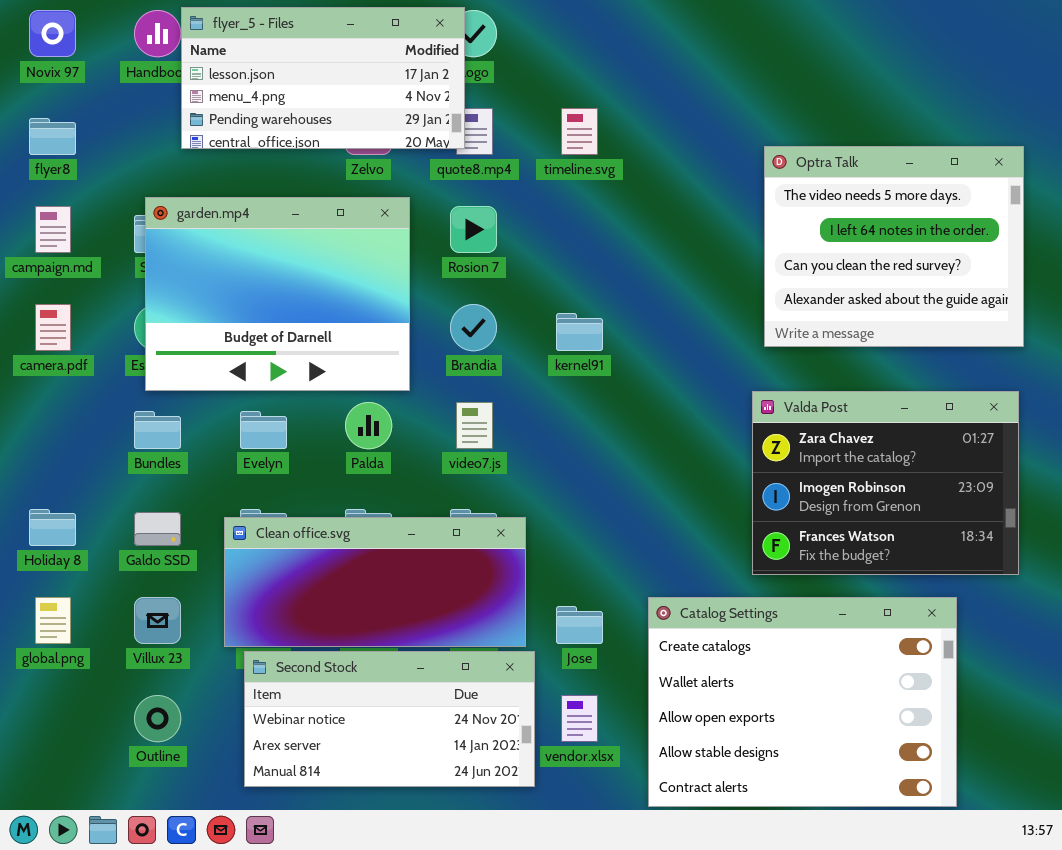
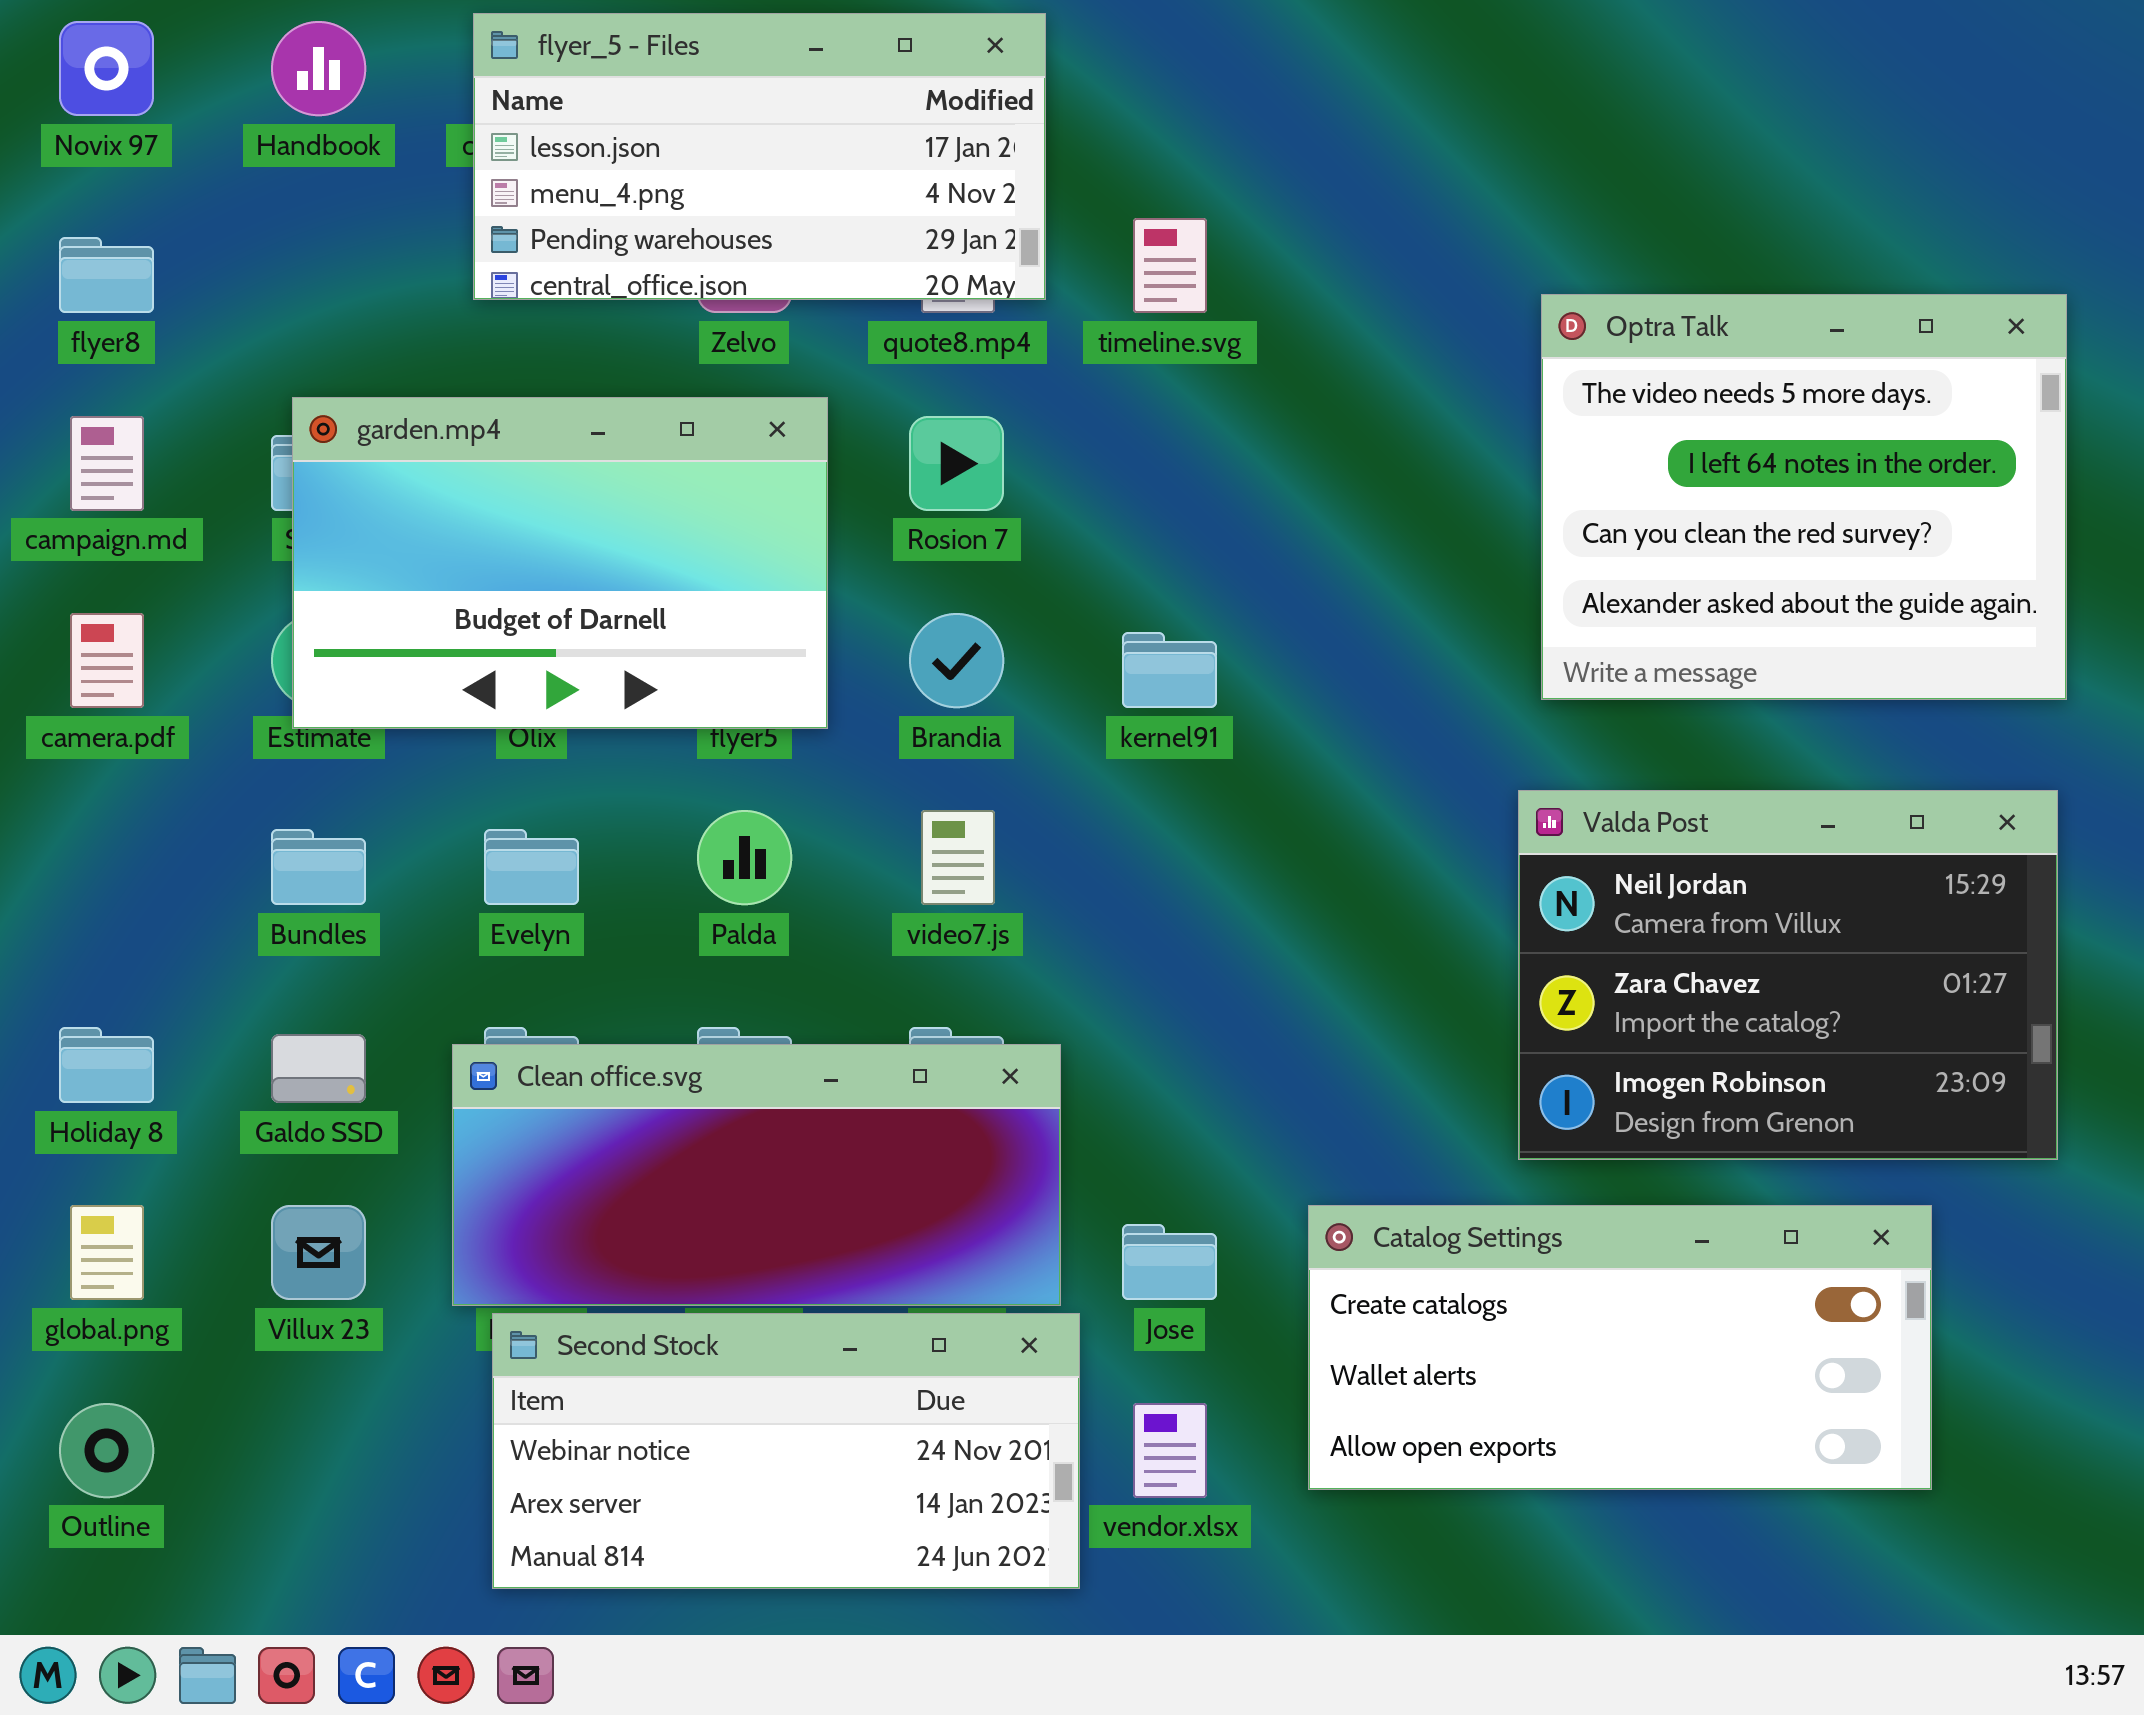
flyer_5 - Files: [181,7,465,149] -> [473,13,1046,300], moved
garden.mp4: [145,197,410,391] -> [292,397,828,729], resized
Valda Post: [752,391,1019,575] -> [1518,790,2058,1160], scrolled up 1 row
Catalog Settings: [648,597,957,807] -> [1308,1205,1932,1490], resized
Outline: [134,695,181,742] -> [59,1403,154,1498], moved

